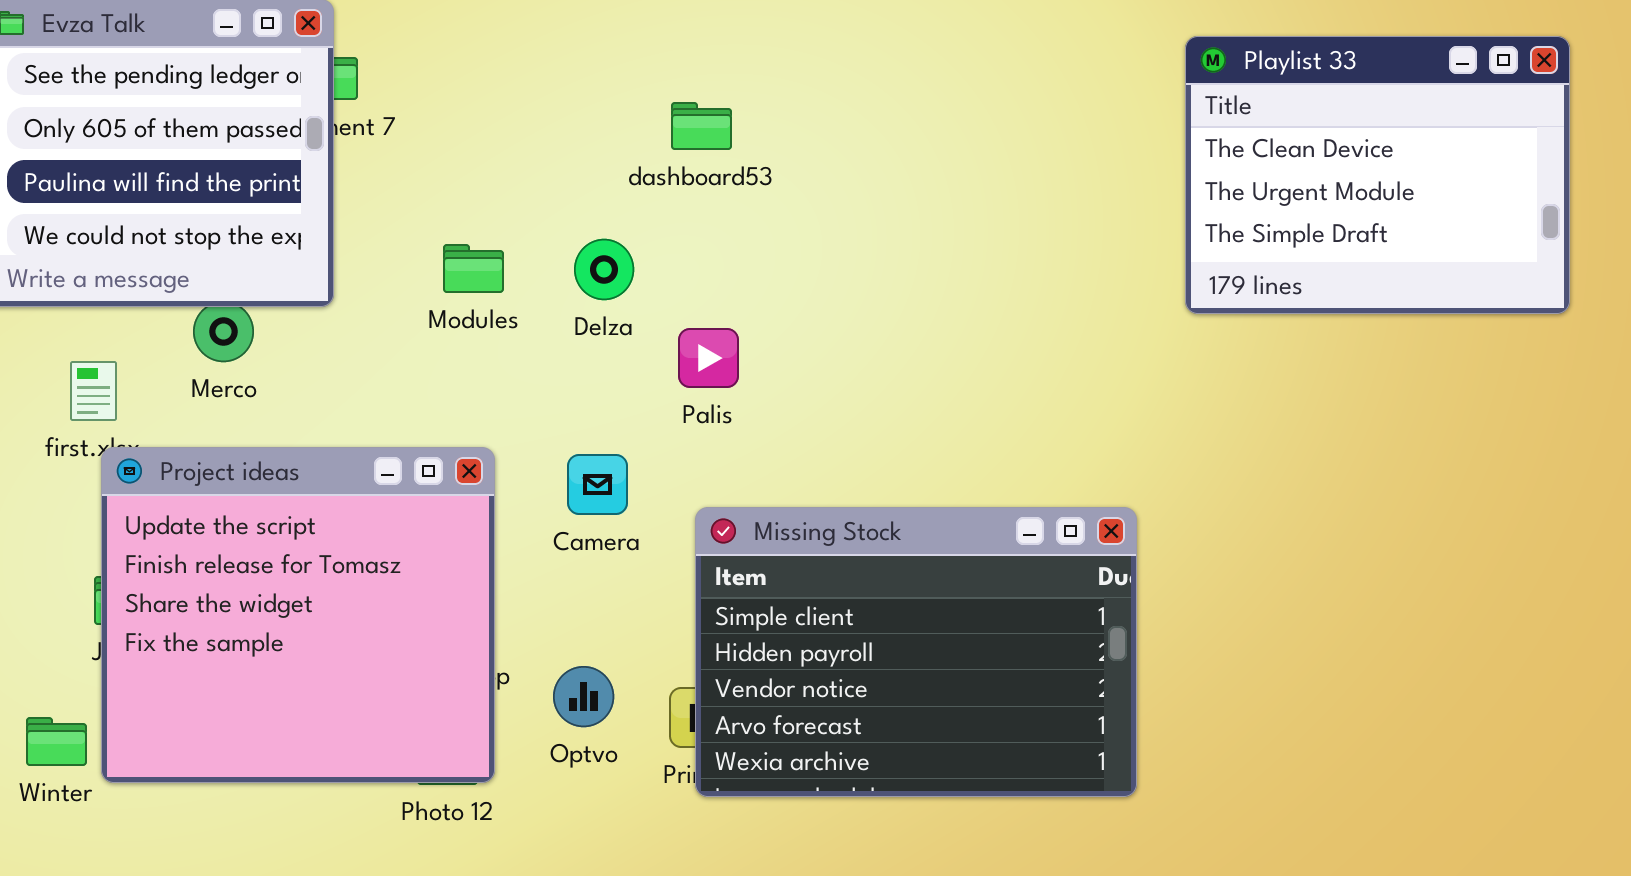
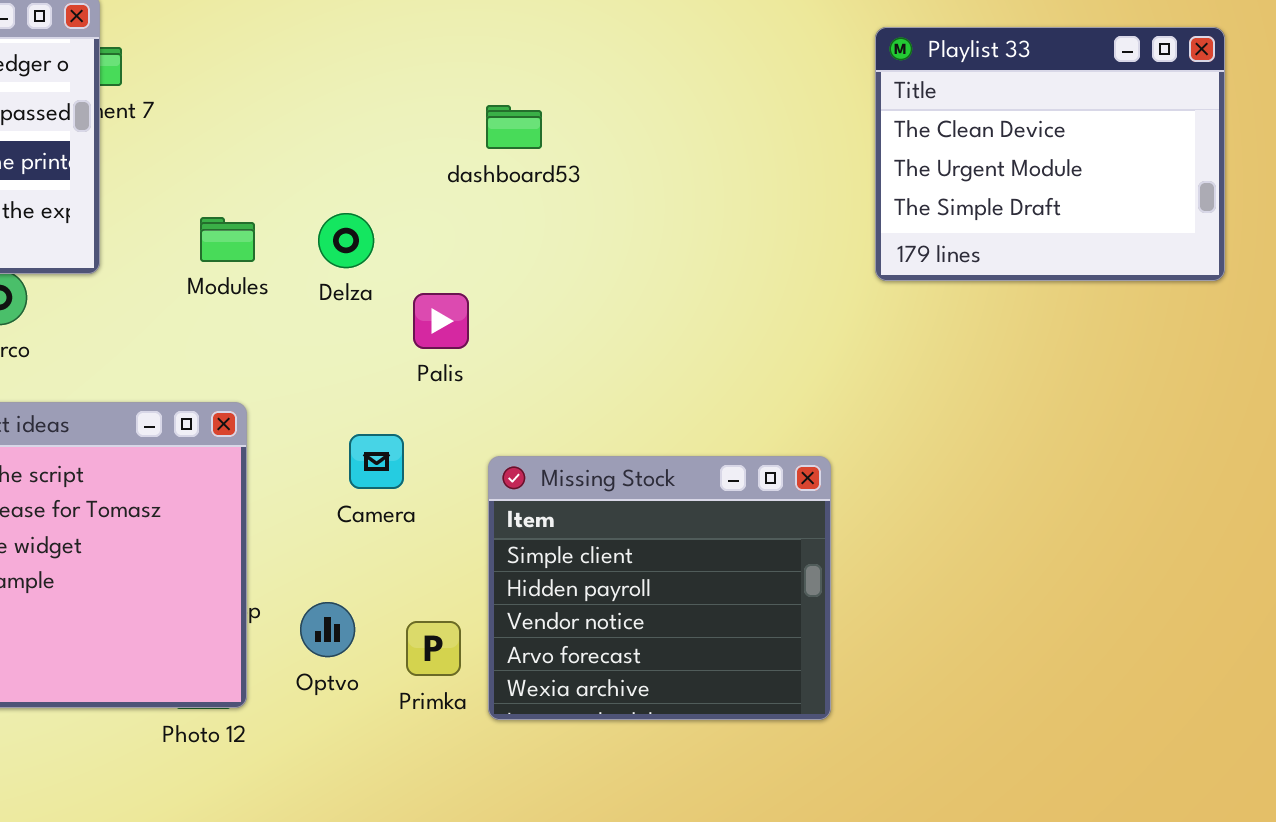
dashboard53: [671,102,732,150] -> [486,105,542,149], moved
Camera: [567,454,628,515] -> [349,434,404,489], moved
Missing Stock: [695,507,1137,797] -> [488,456,831,720], resized

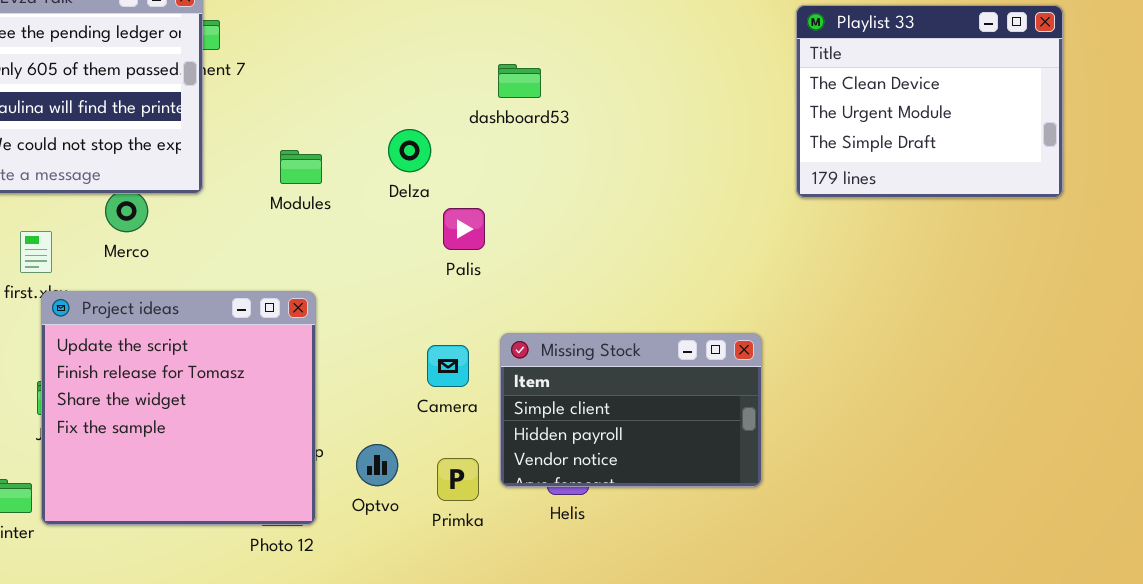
Delza: [318,213,374,268] -> [388,129,431,172], moved
Camera: [349,434,404,489] -> [427,345,469,387], moved
Missing Stock: [488,456,831,720] -> [500,333,762,487], resized

